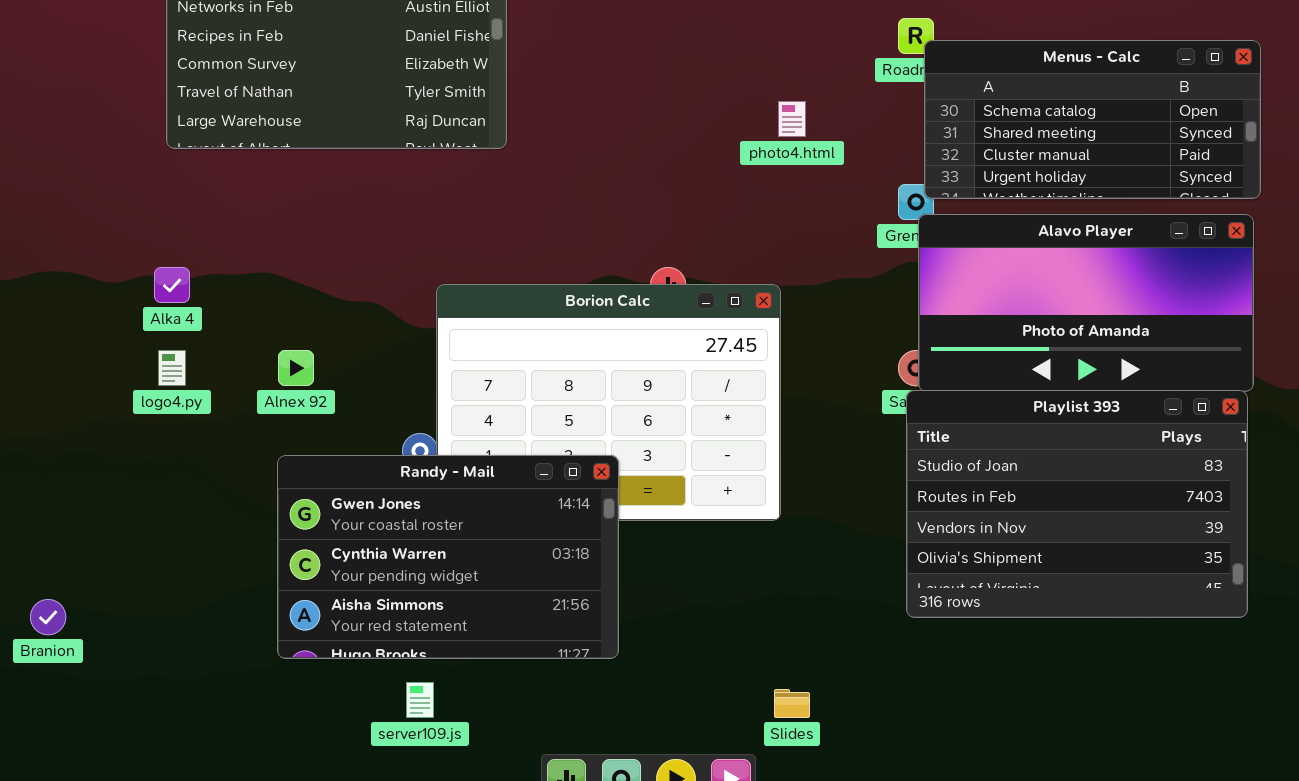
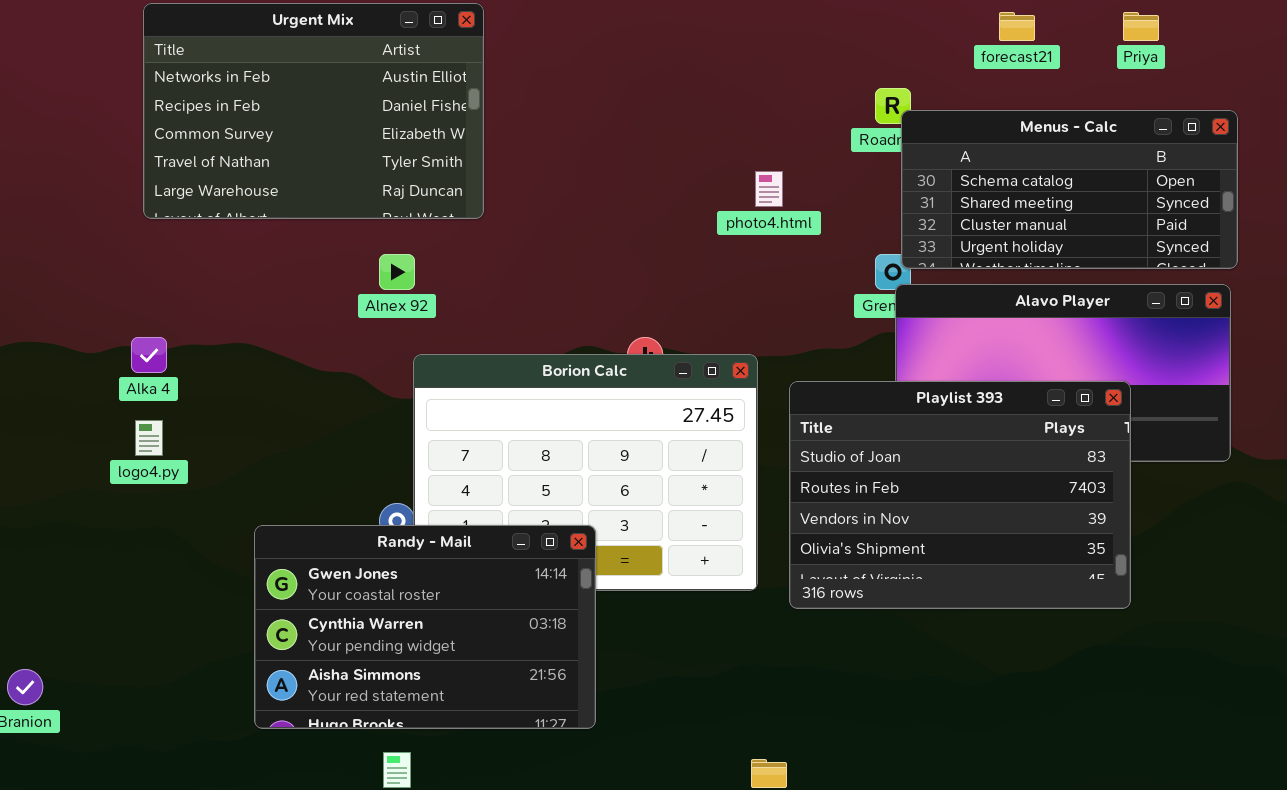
Alnex 92: [278,350,314,386] -> [379,254,415,290], moved
Playlist 393: [906,390,1248,618] -> [789,381,1131,609], moved

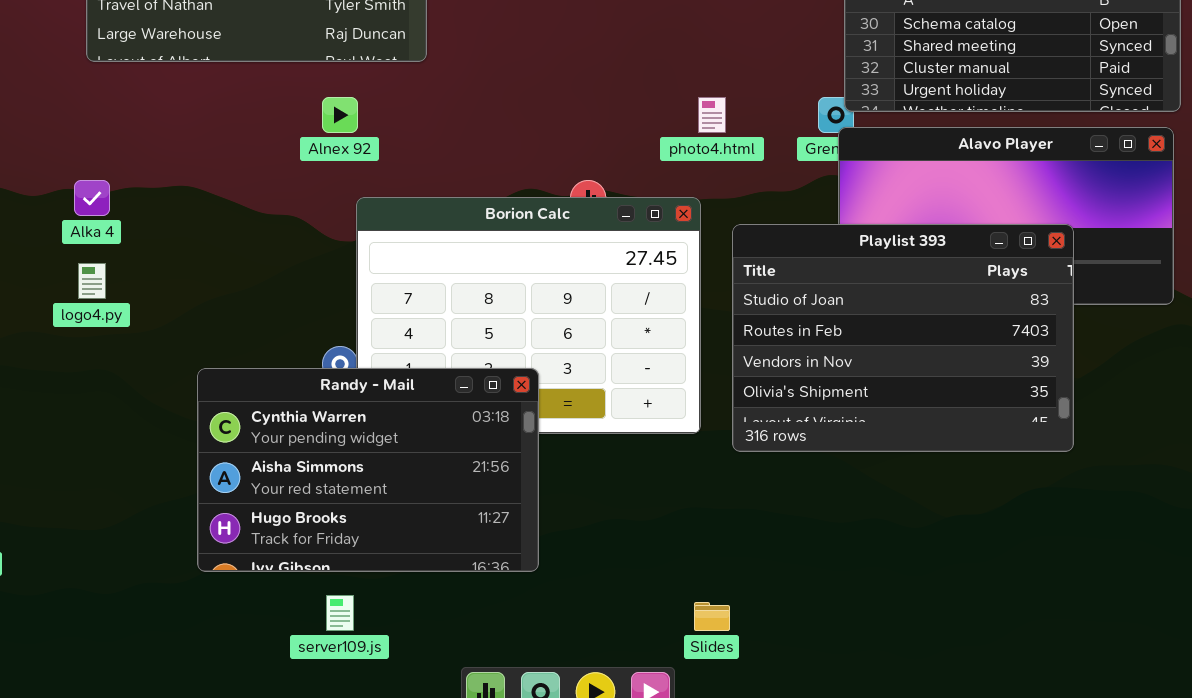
photo4.html: [755,171,783,207] -> [698,97,726,133], moved
Randy - Mail: [254,525,596,729] -> [197,368,539,572], scrolled down 1 row

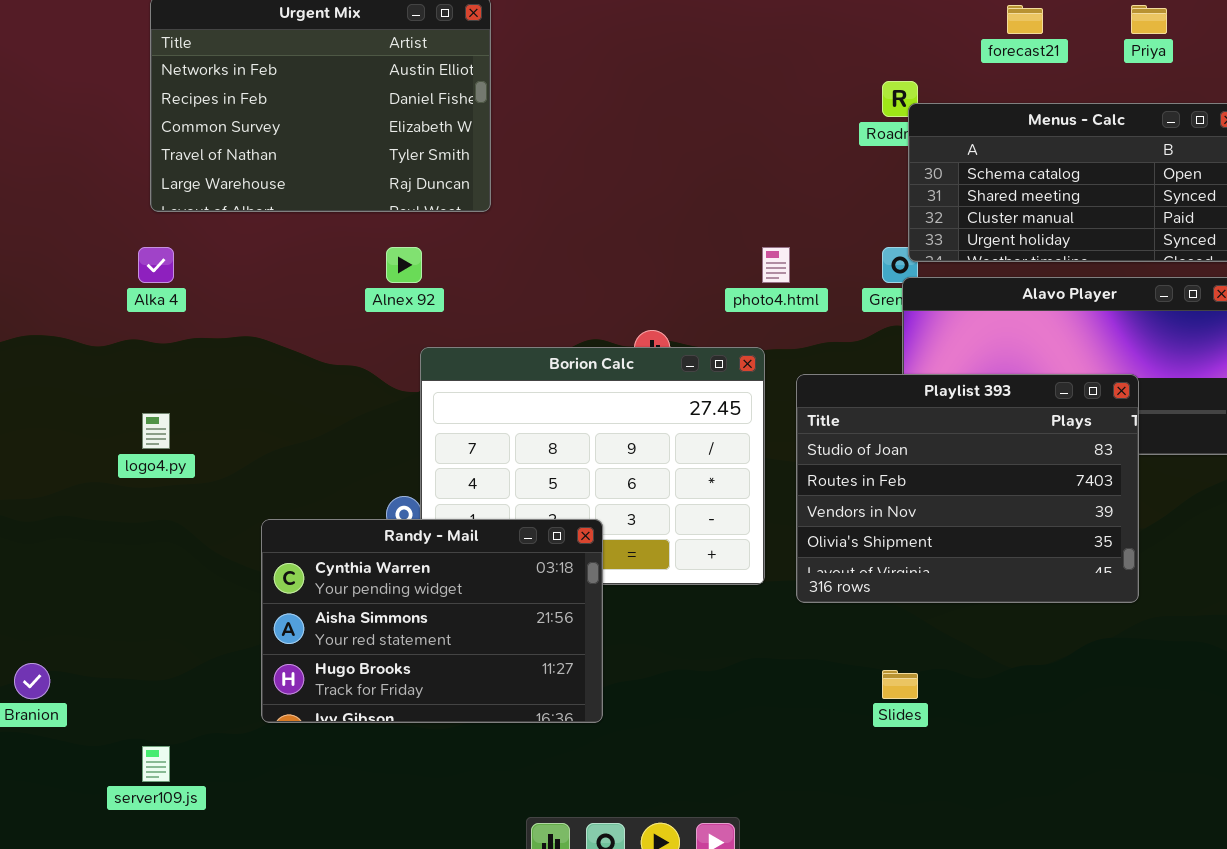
Alka 4: [74,180,110,216] -> [138,247,174,283], moved
server109.js: [326,595,354,631] -> [142,746,170,782], moved
Slides: [694,602,730,631] -> [882,670,918,699], moved

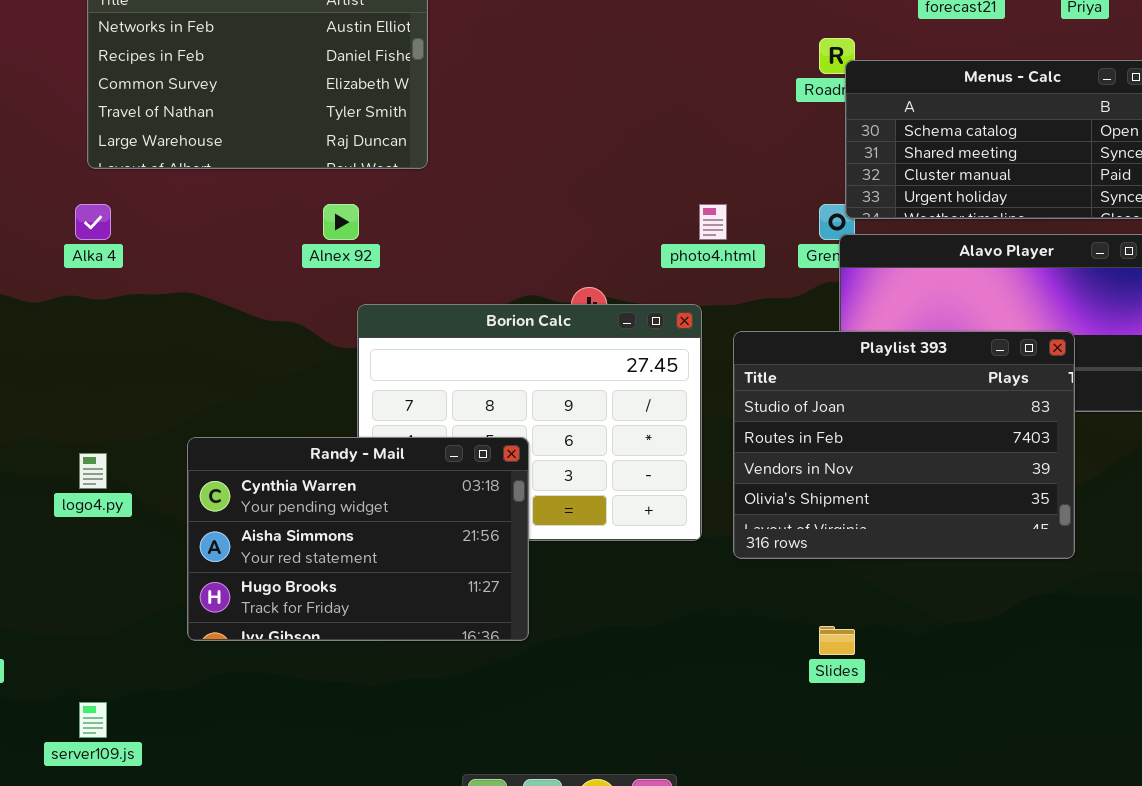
logo4.py: [142,413,170,449] -> [79,453,107,489], moved
Randy - Mail: [261,519,603,723] -> [187,437,529,641], moved

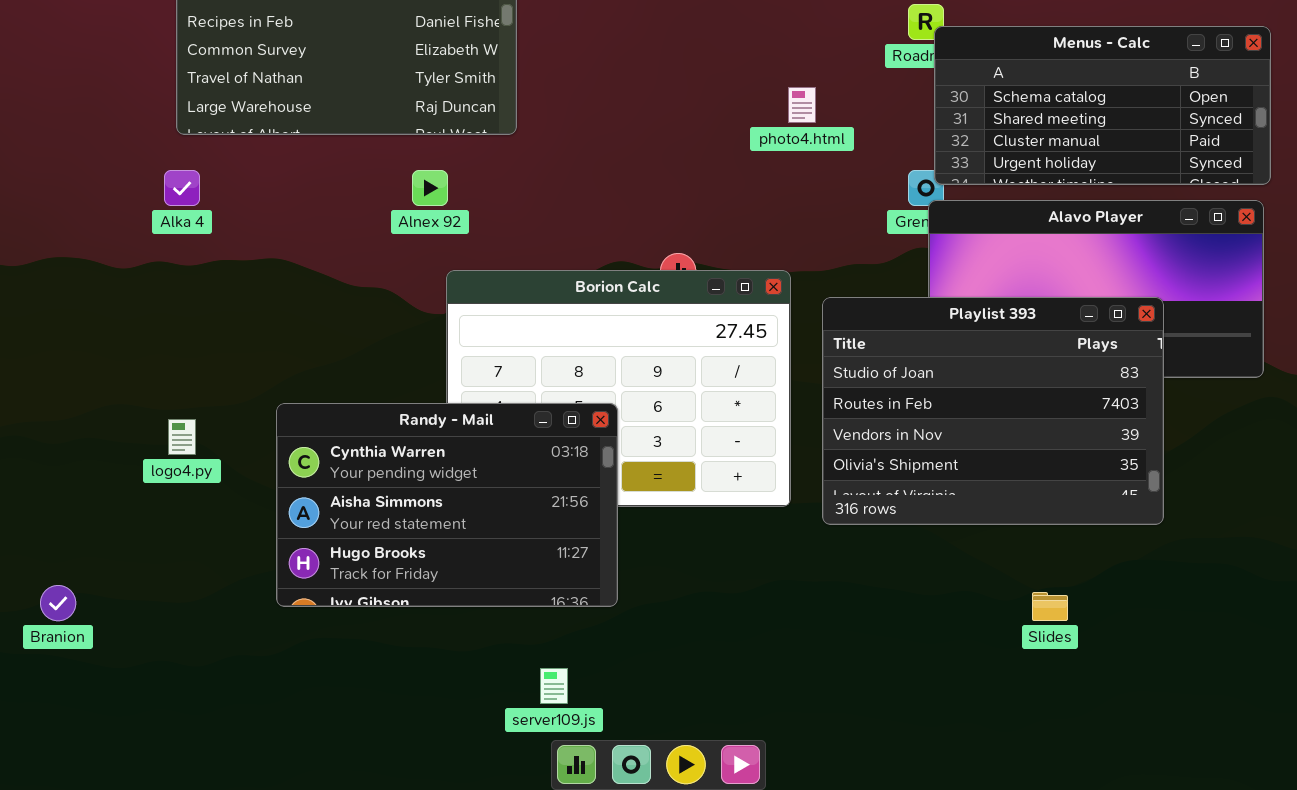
photo4.html: [699,204,727,240] -> [788,87,816,123], moved
Slides: [819,626,855,655] -> [1032,592,1068,621], moved
server109.js: [79,702,107,738] -> [540,668,568,704], moved

